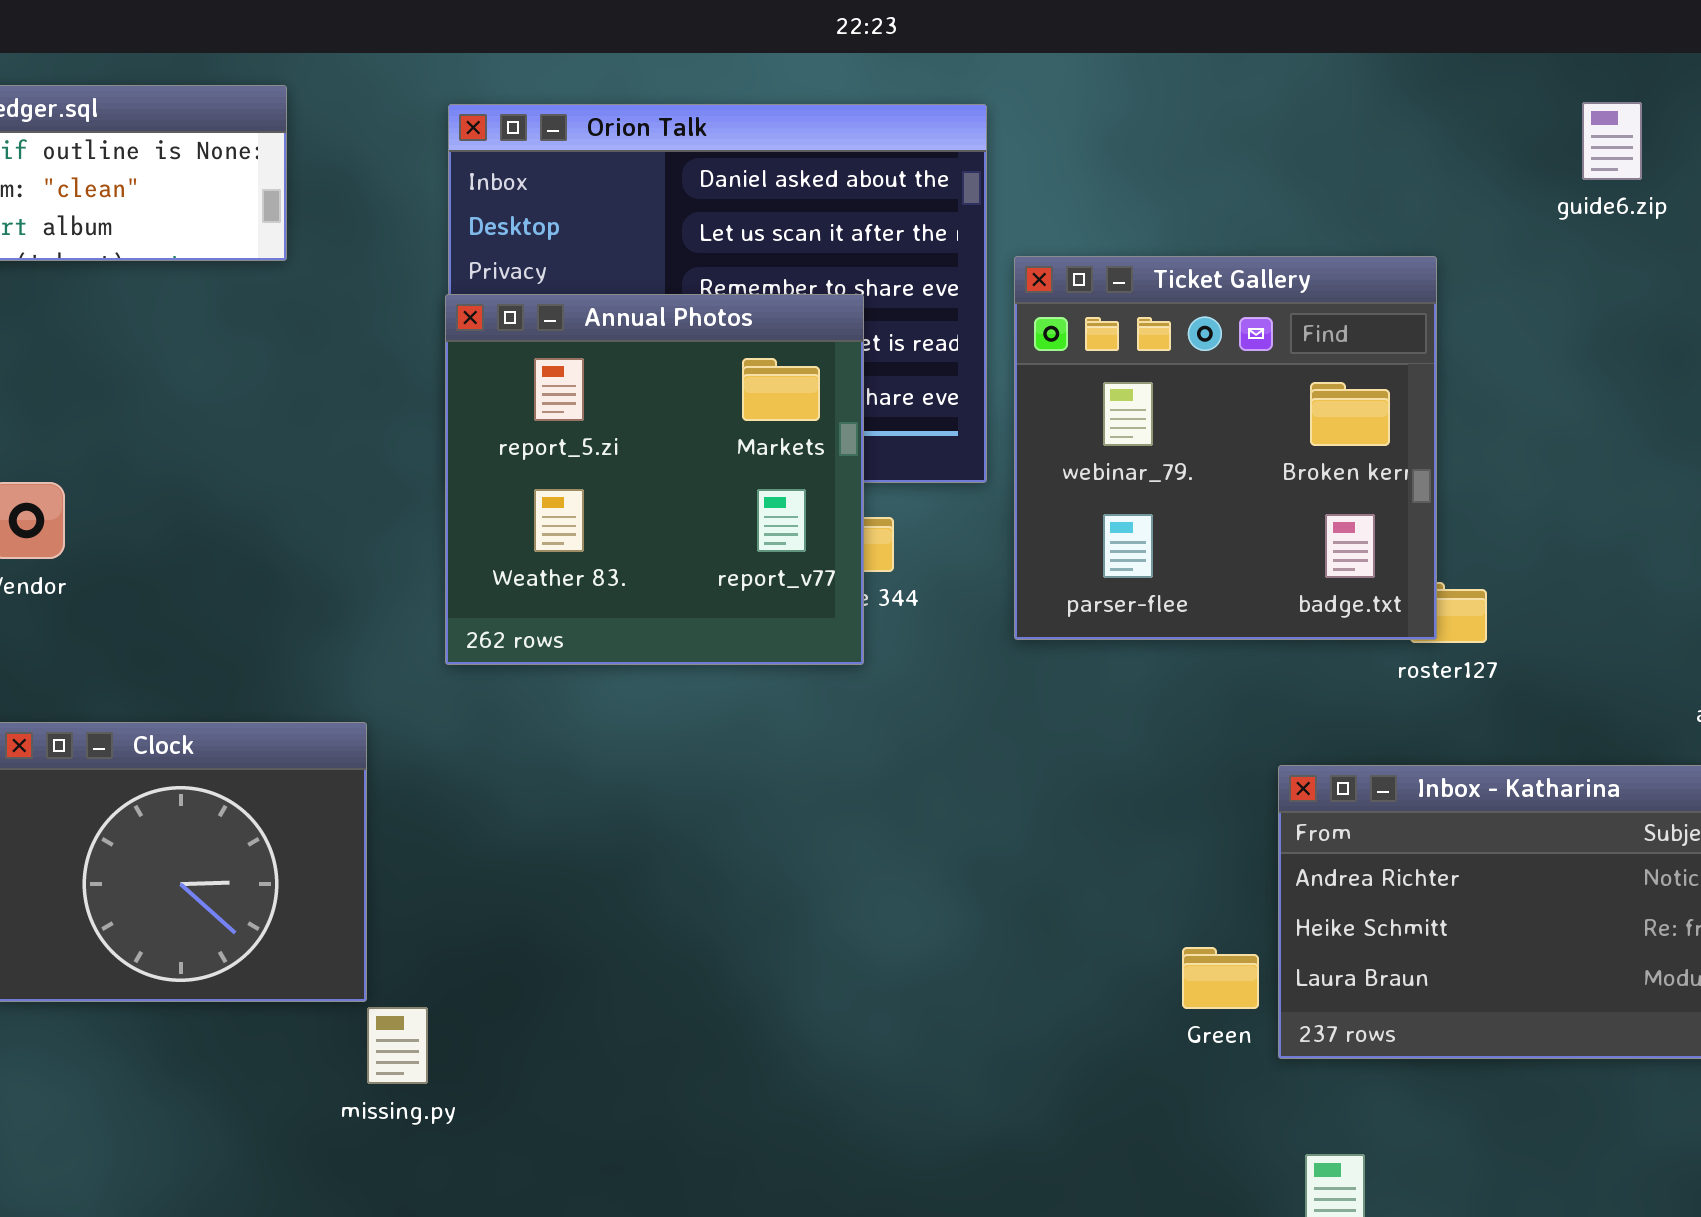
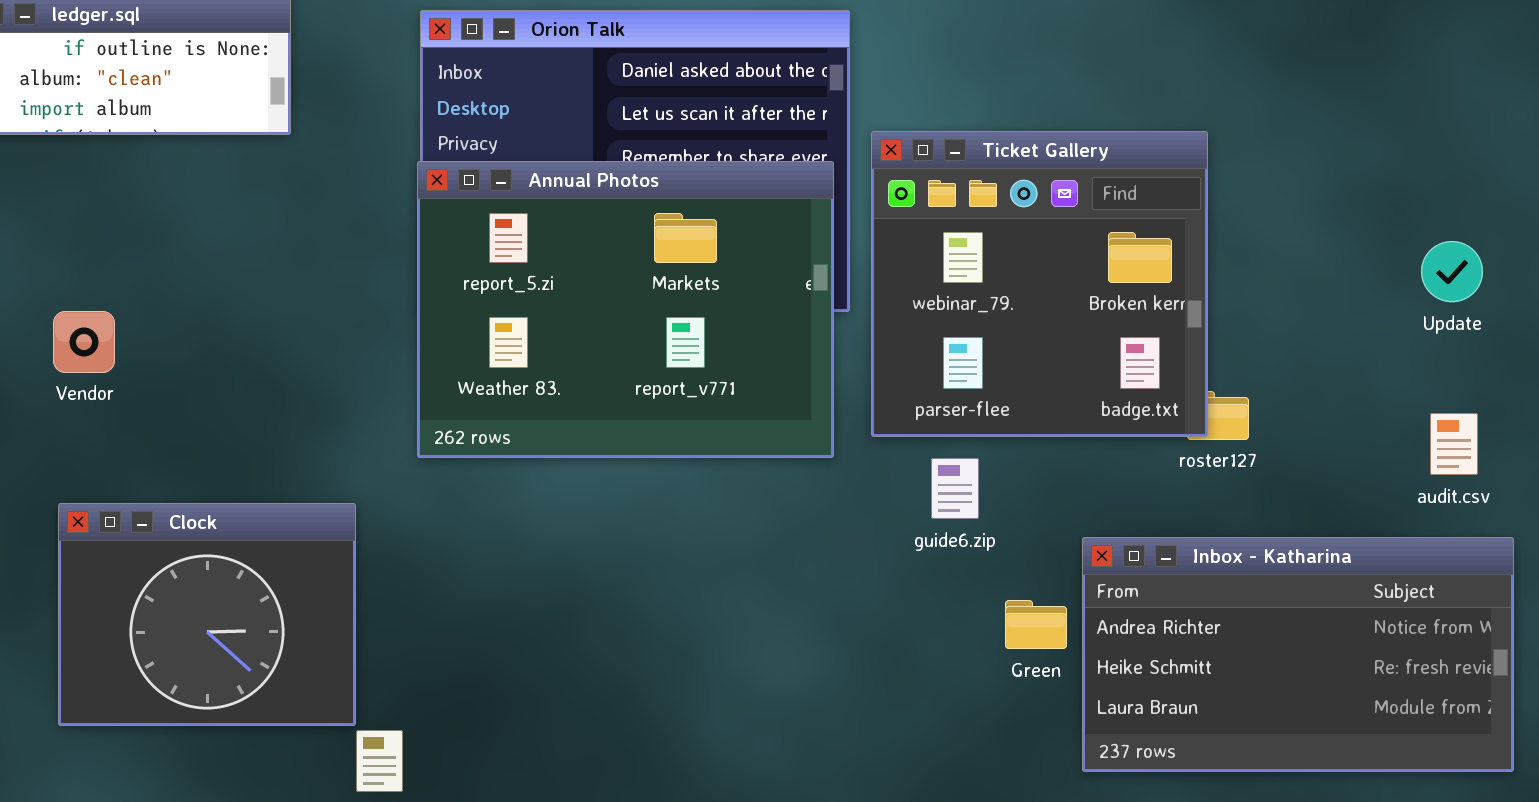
guide6.zip: [1582,102,1642,180] -> [931,458,979,519], moved
Annual Photos: [445,294,864,665] -> [417,161,834,458], resized
Green: [1182,947,1259,1009] -> [1005,600,1067,649], moved

